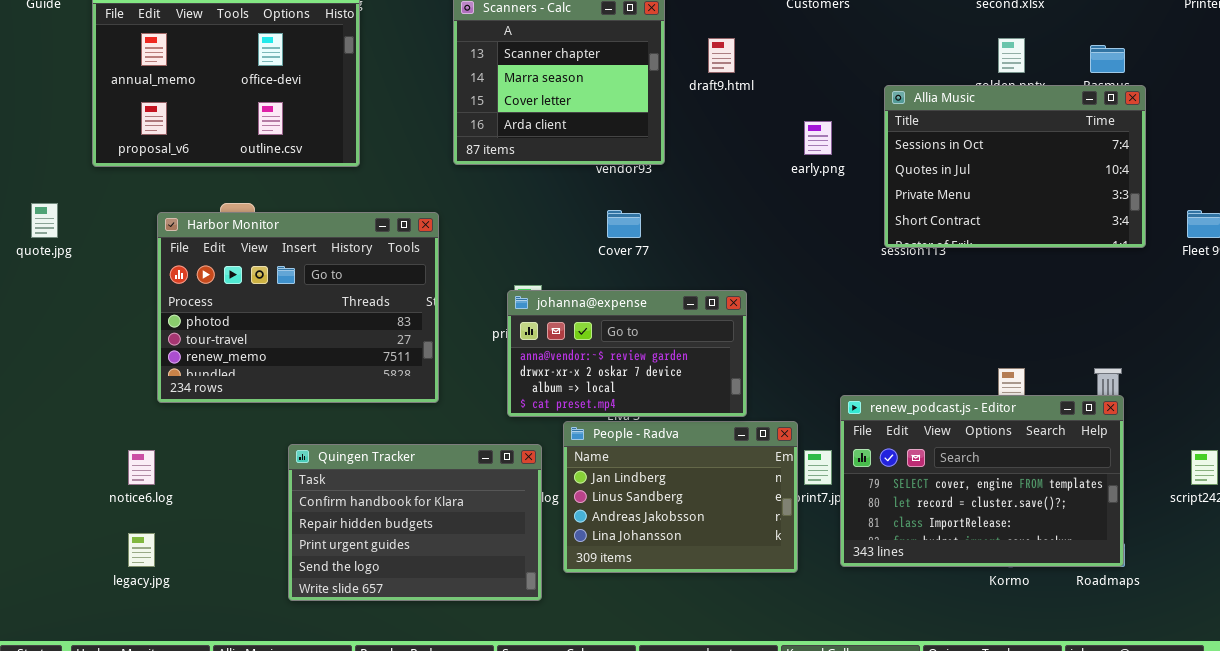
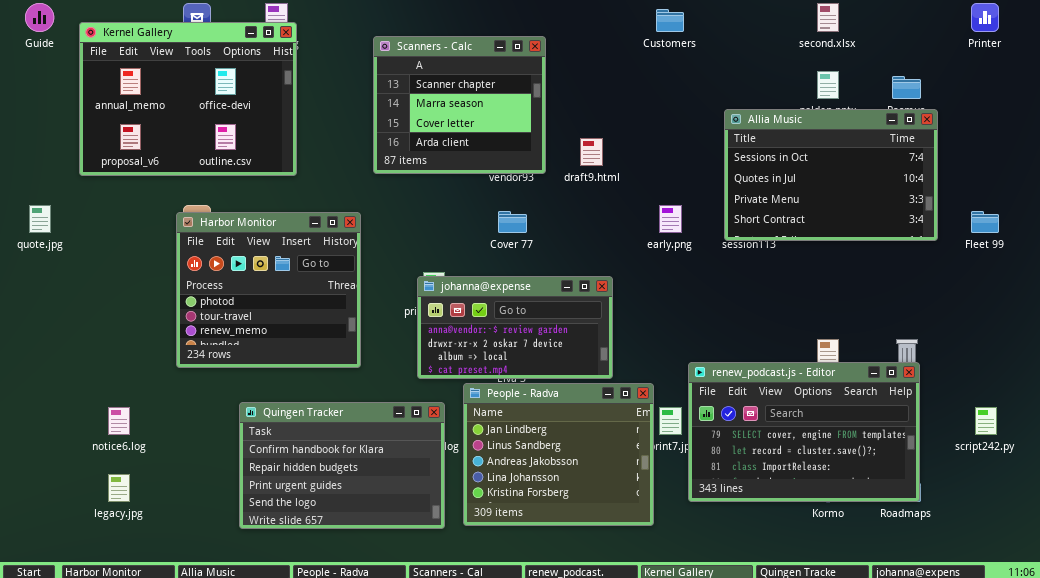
draft9.html: [708,38,735,73] -> [580,138,603,166], moved
early.png: [804,121,832,155] -> [659,205,682,233], moved
Harbor Monitor: [157,212,439,403] -> [176,212,361,368], resized
People - Radva: [563,421,798,573] -> [463,383,654,526], resized

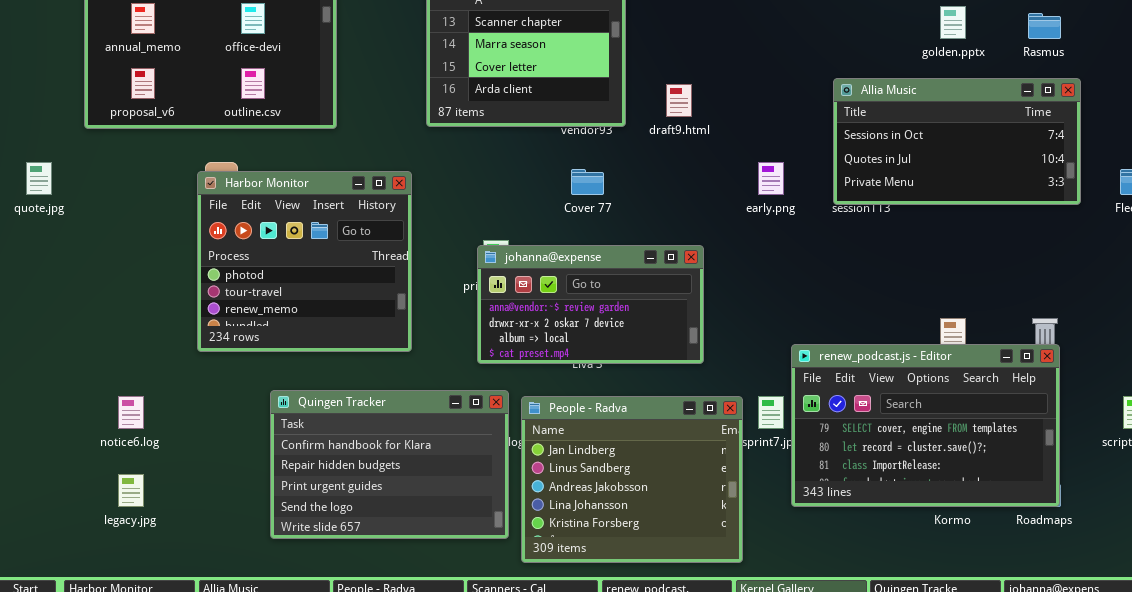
Allia Music: [724,109,938,241] -> [833,78,1081,205], resized
People - Radva: [463,383,654,526] -> [521,396,743,563], moved

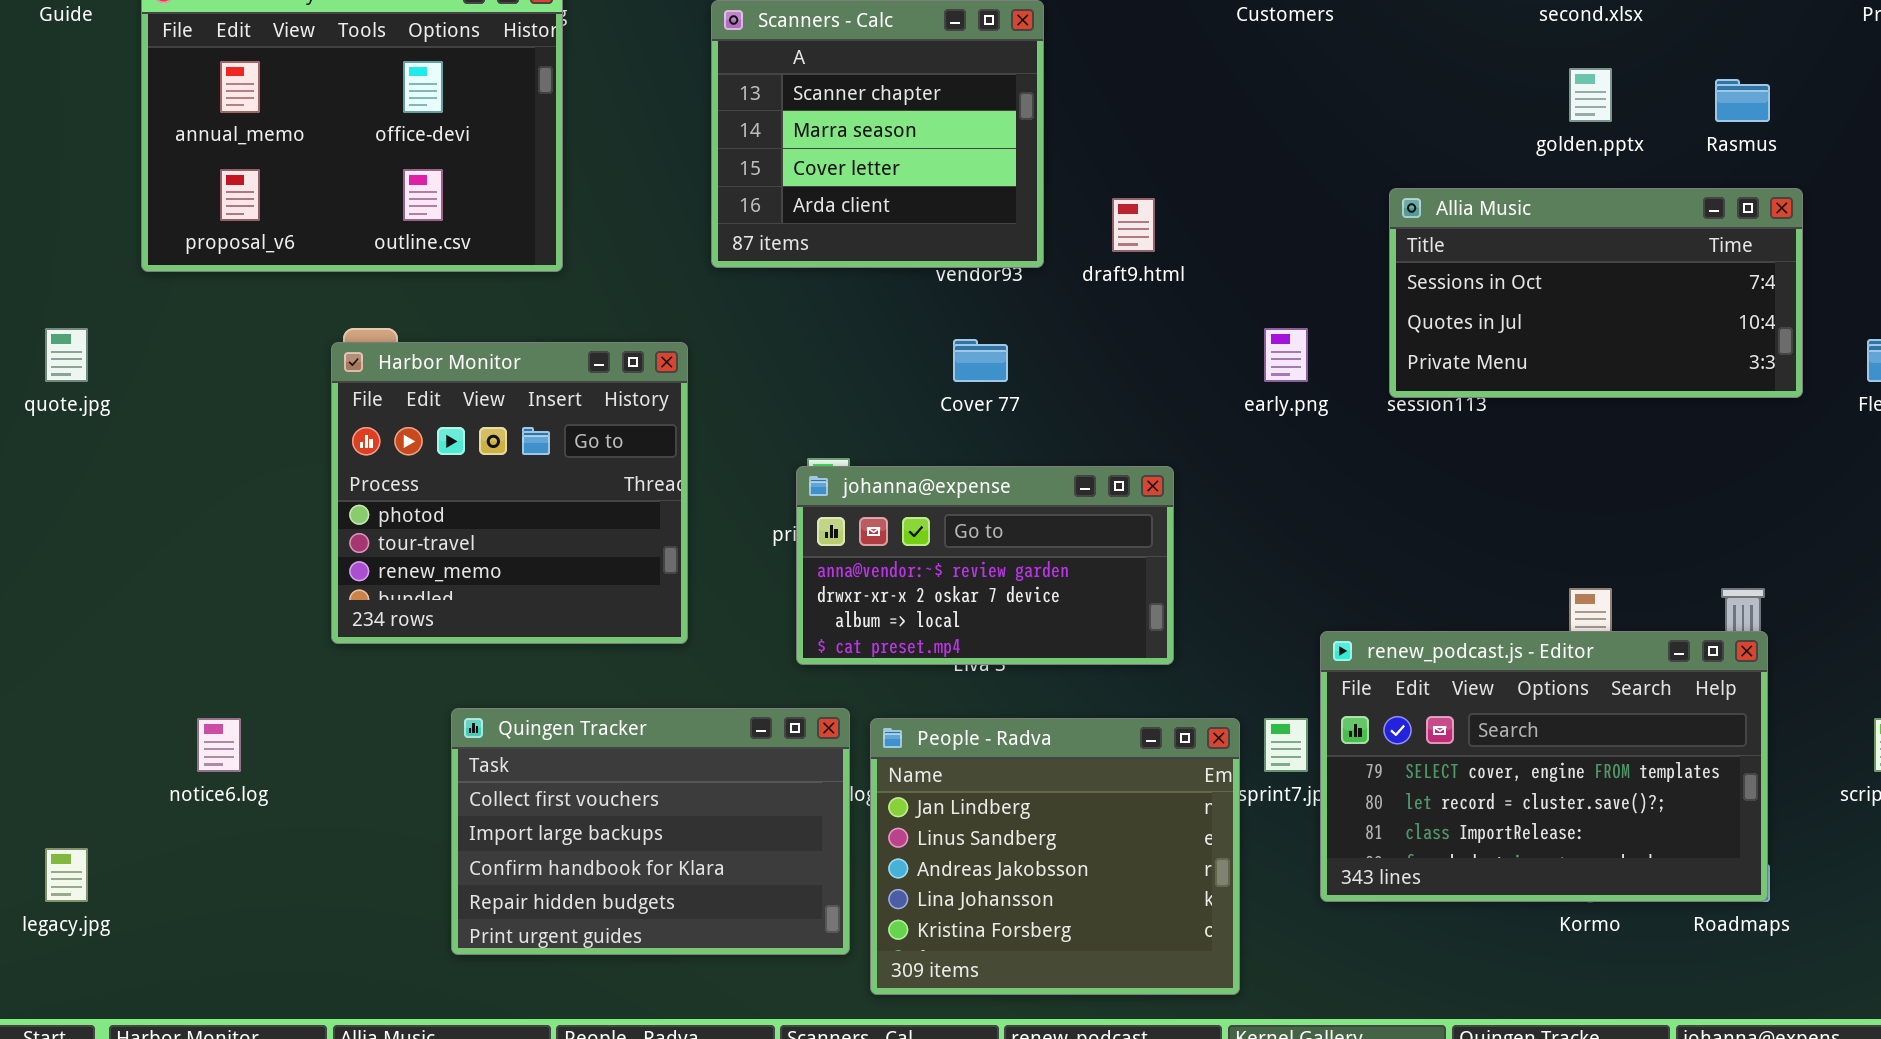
Quingen Tracker: [270,390,509,539] -> [451,708,850,955], scrolled up 2 rows
legacy.jpg: [118,474,144,507] -> [45,848,88,902], moved

